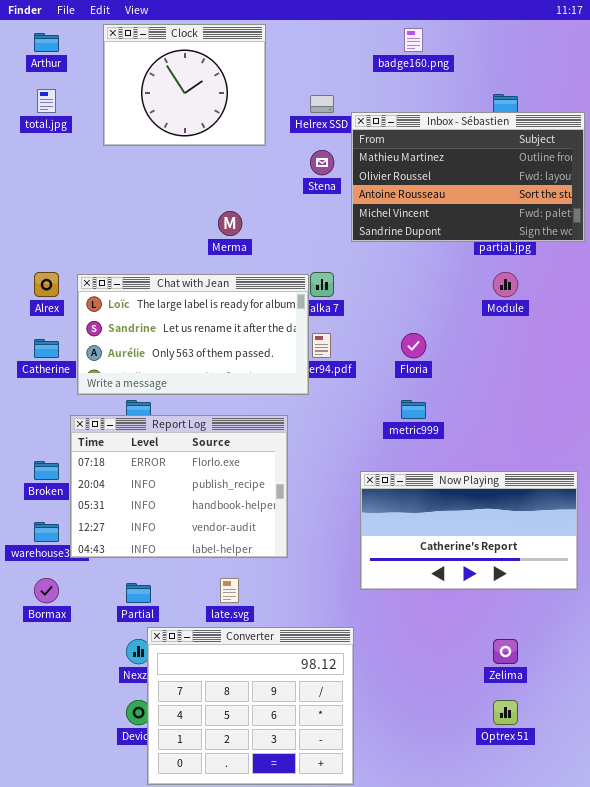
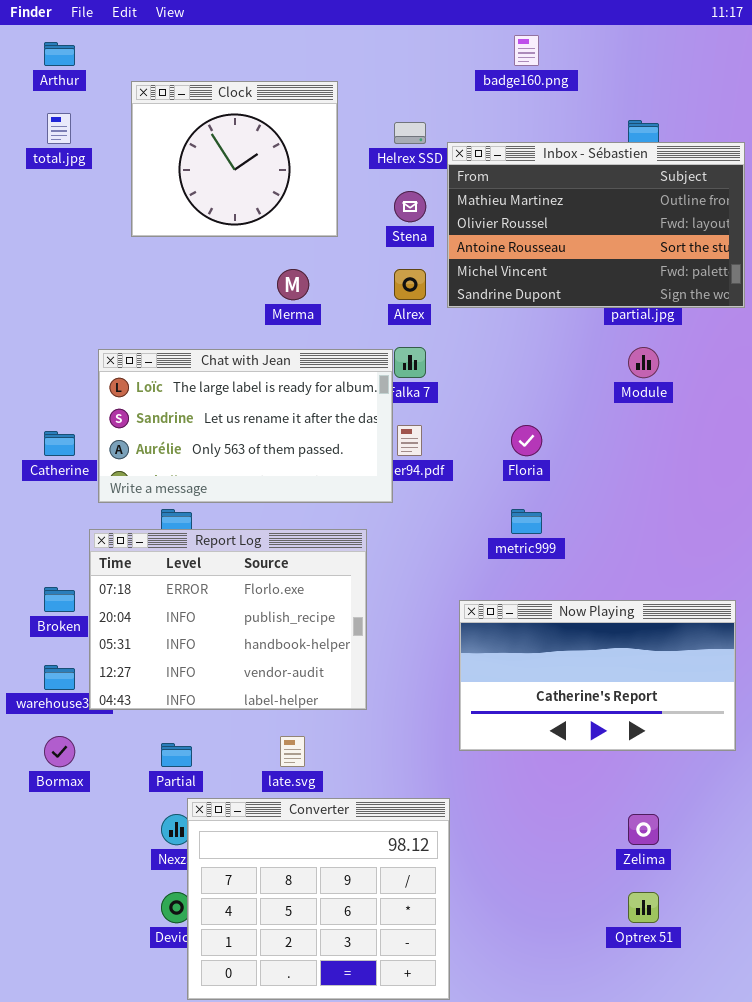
Clock: [103,24,266,146] -> [131,81,338,237], moved
Alrex: [34,272,59,297] -> [394,269,426,300], moved

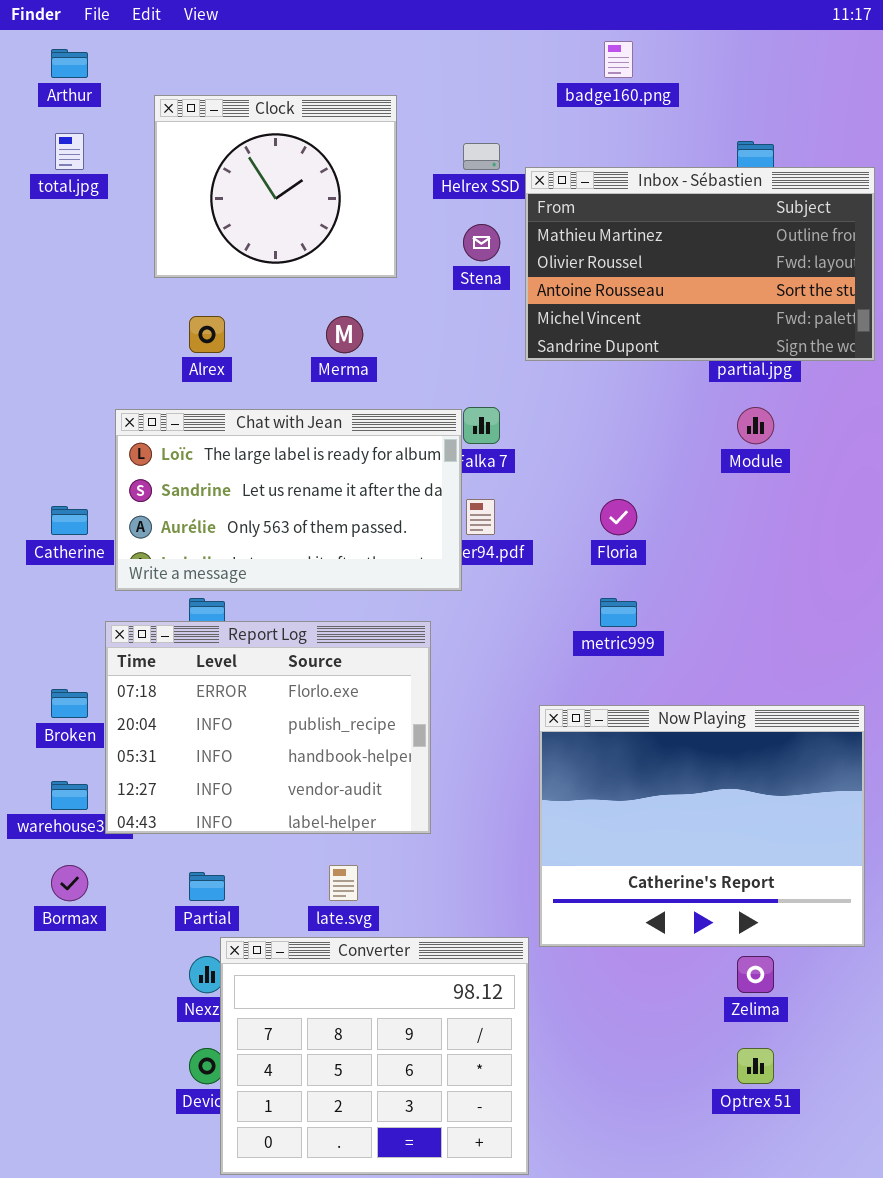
Alrex: [394,269,426,300] -> [189,316,225,353], moved
Now Playing: [459,600,736,751] -> [539,705,865,947], resized

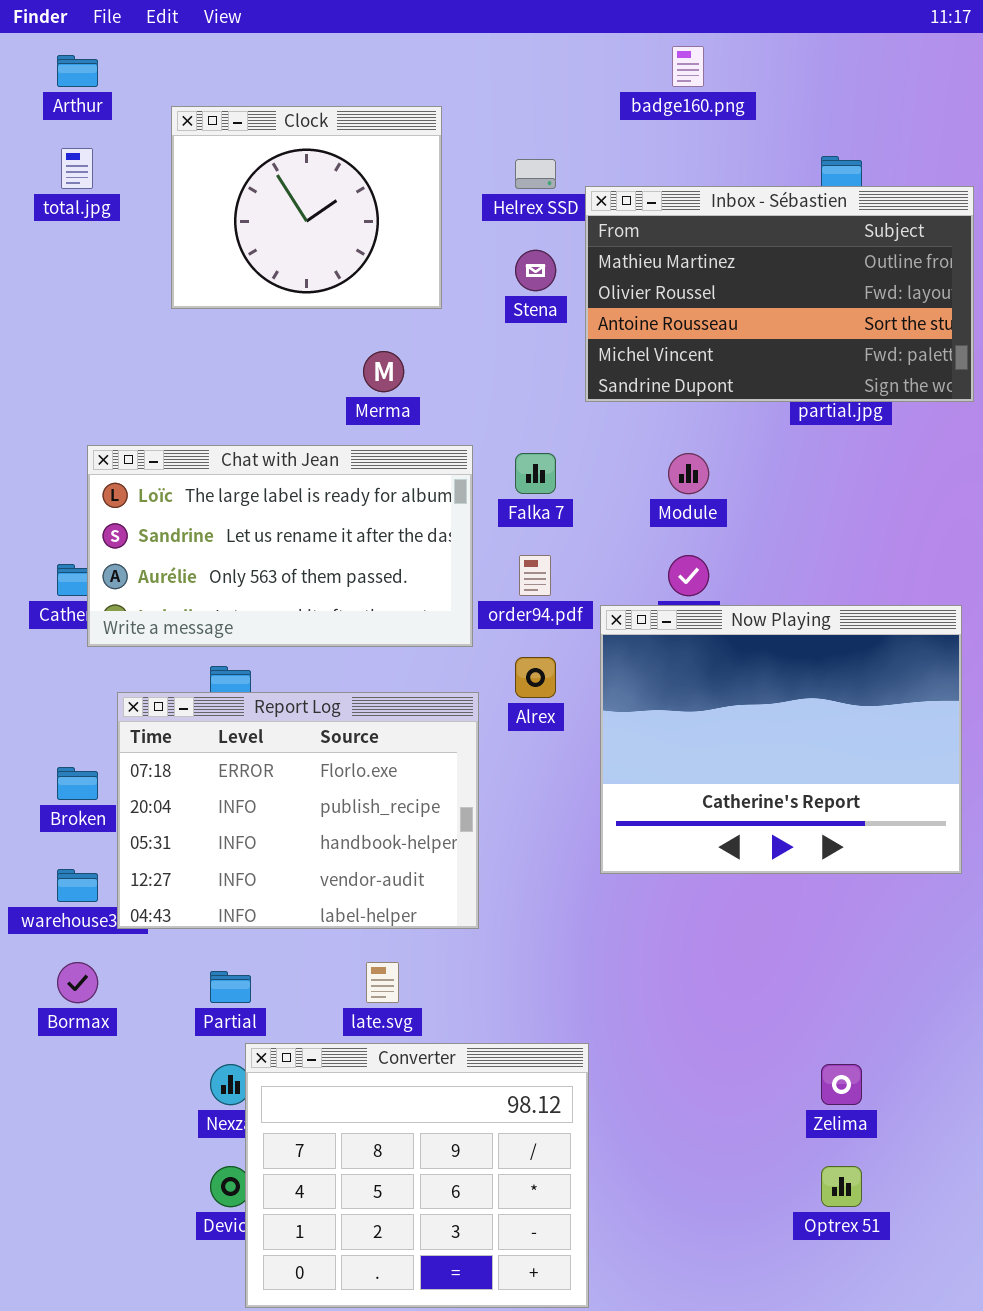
Alrex: [189,316,225,353] -> [515,657,556,698], moved
Module: [737,407,774,444] -> [668,453,709,494], moved
Chat with Jean: [115,409,462,591] -> [87,445,473,647], moved
Now Playing: [539,705,865,947] -> [600,605,962,874], moved

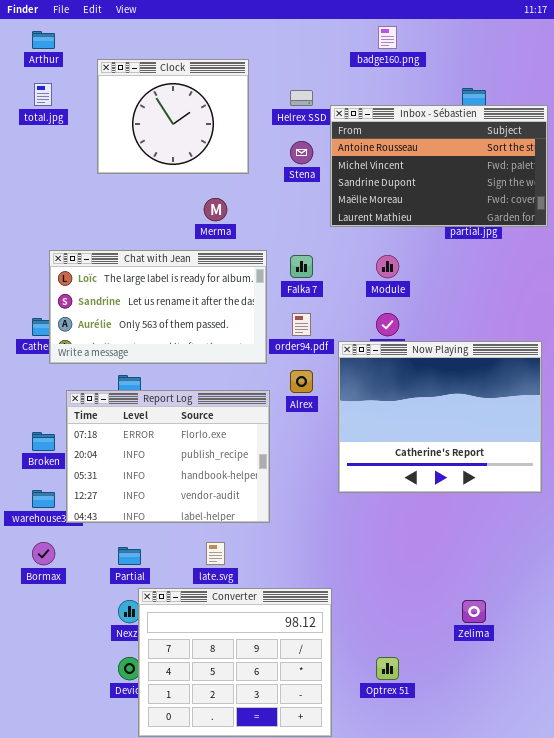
Inbox - Sébastien: [585,186,974,402] -> [330,105,548,227], scrolled down 2 rows
Optrex 51: [821,1166,862,1207] -> [376,657,399,680], moved

